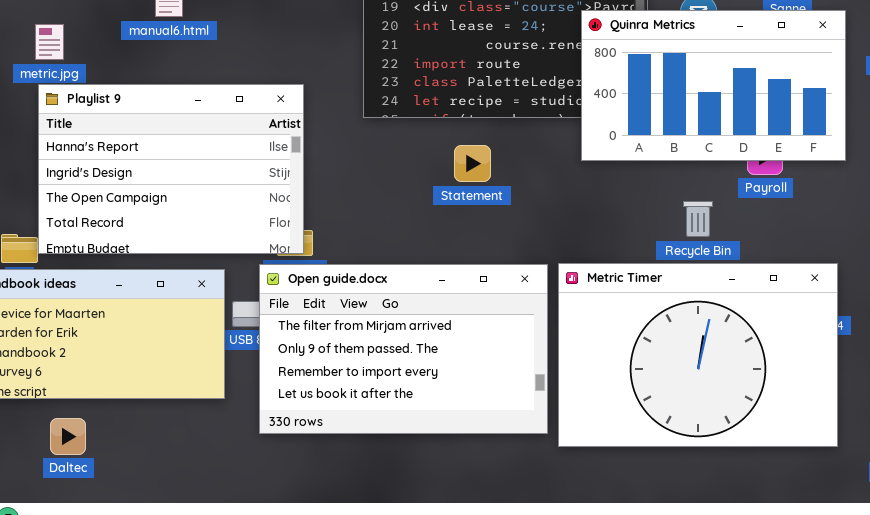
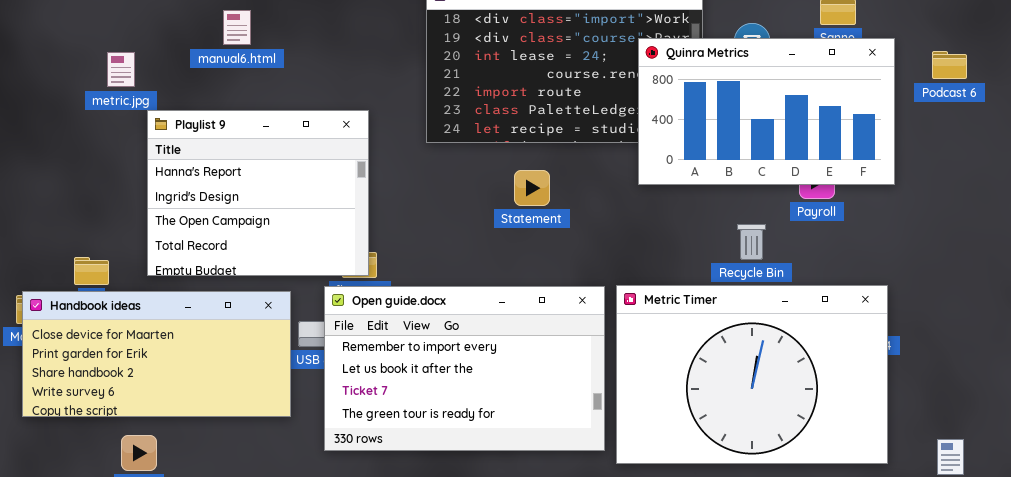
Playlist 9: [38,84,304,254] -> [147,110,369,276], resized
Open guide.docx: [259,264,548,434] -> [324,286,605,451], scrolled down 2 rows

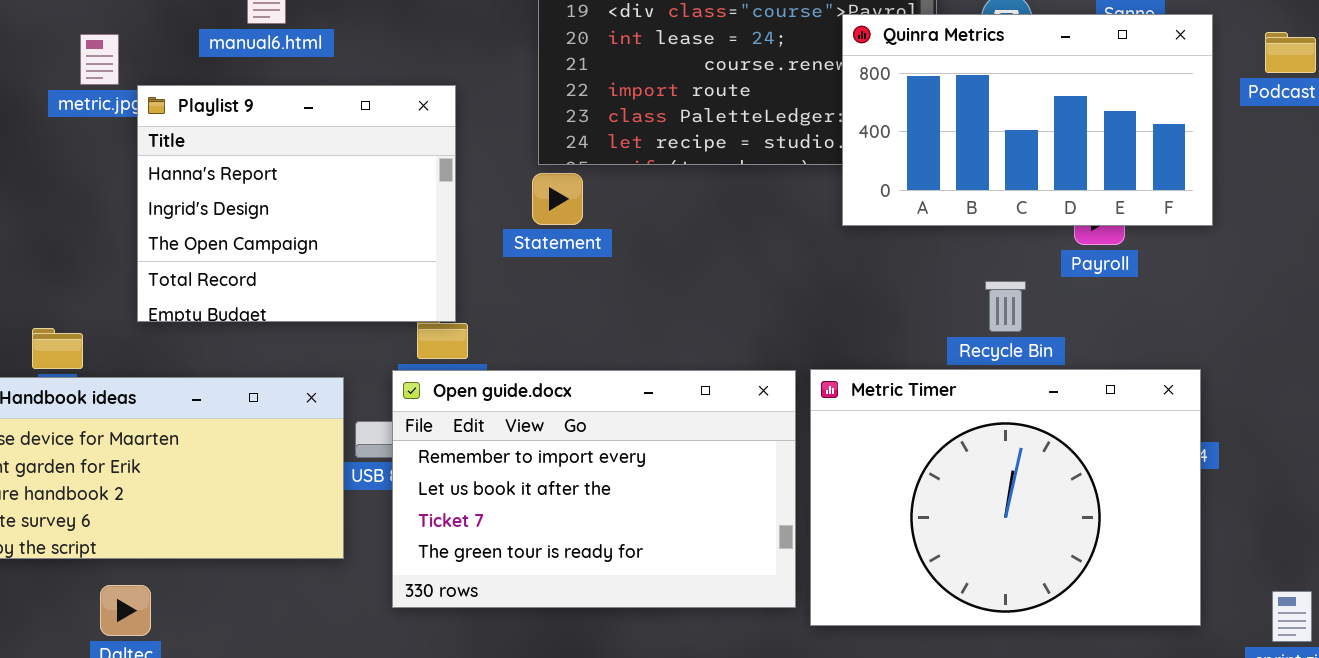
Playlist 9: [147,110,369,276] -> [137,85,456,322], moved
Statement: [514,170,550,206] -> [532,173,583,225], moved

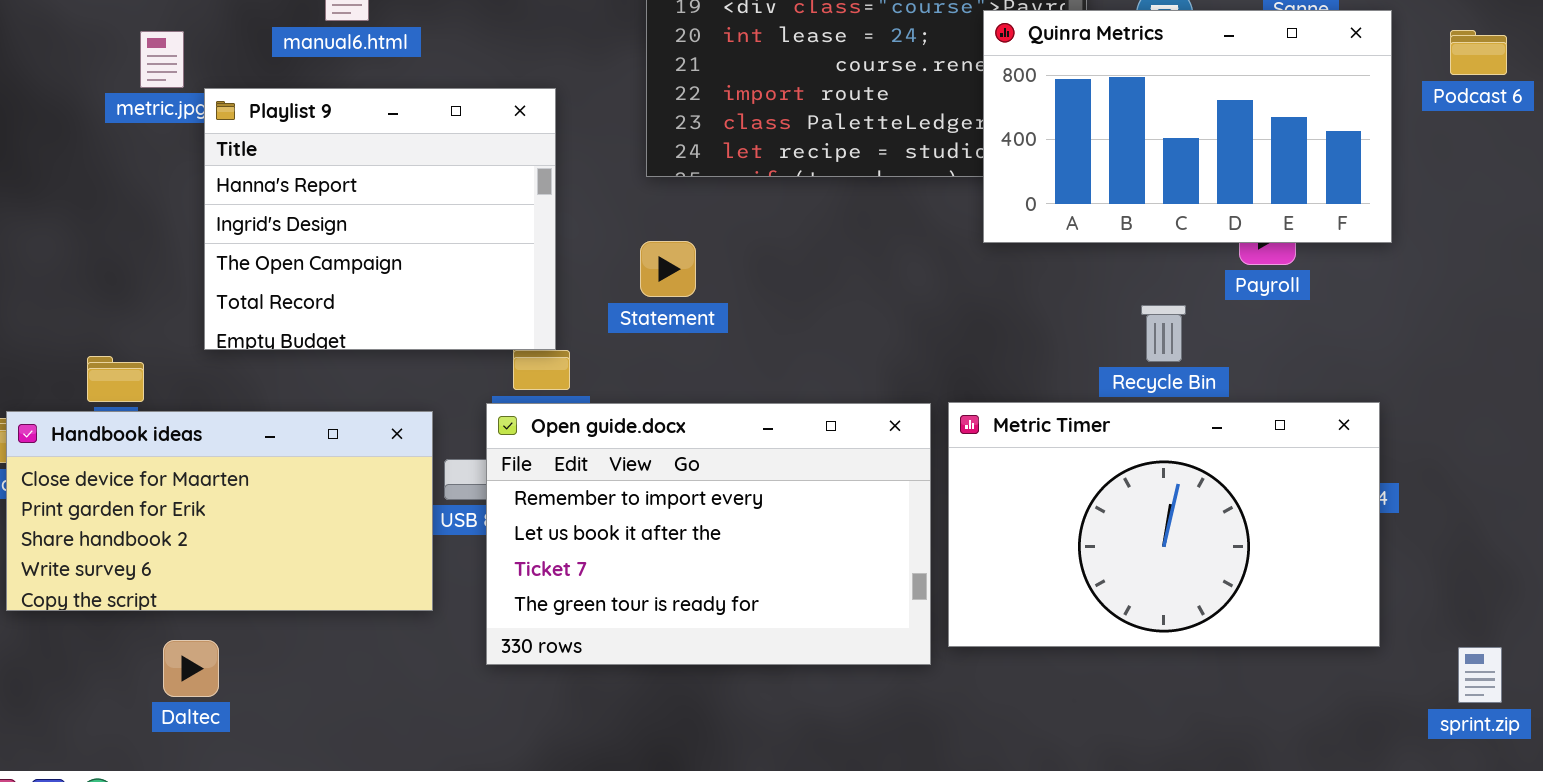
Statement: [532,173,583,225] -> [640,241,696,297], moved
Metric Timer: [810,369,1201,626] -> [948,402,1380,647], resized

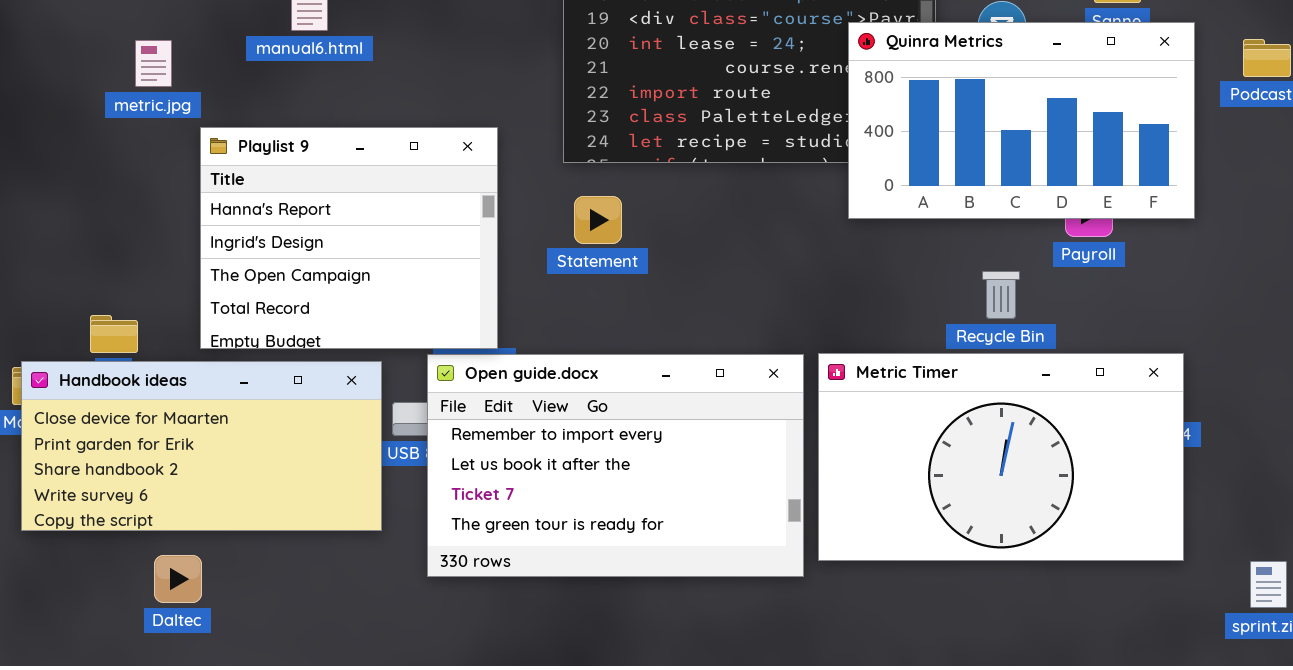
Playlist 9: [204,88,556,350] -> [200,127,498,349], moved
Statement: [640,241,696,297] -> [574,196,622,244], moved

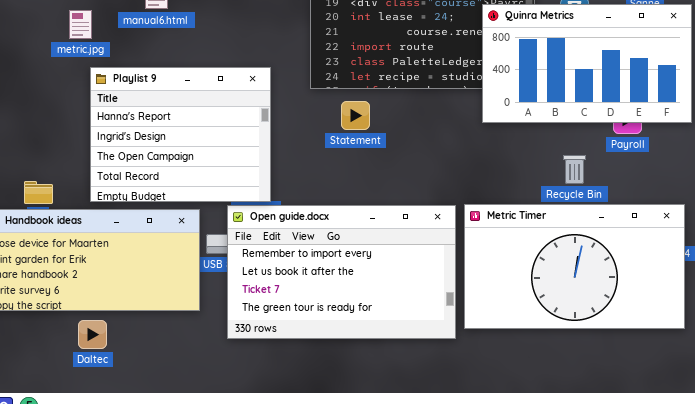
metric.jpg: [135,40,172,87] -> [69,10,92,39], moved
Statement: [574,196,622,244] -> [341,101,370,130], moved
Daltec: [154,555,202,603] -> [78,320,107,349], moved

